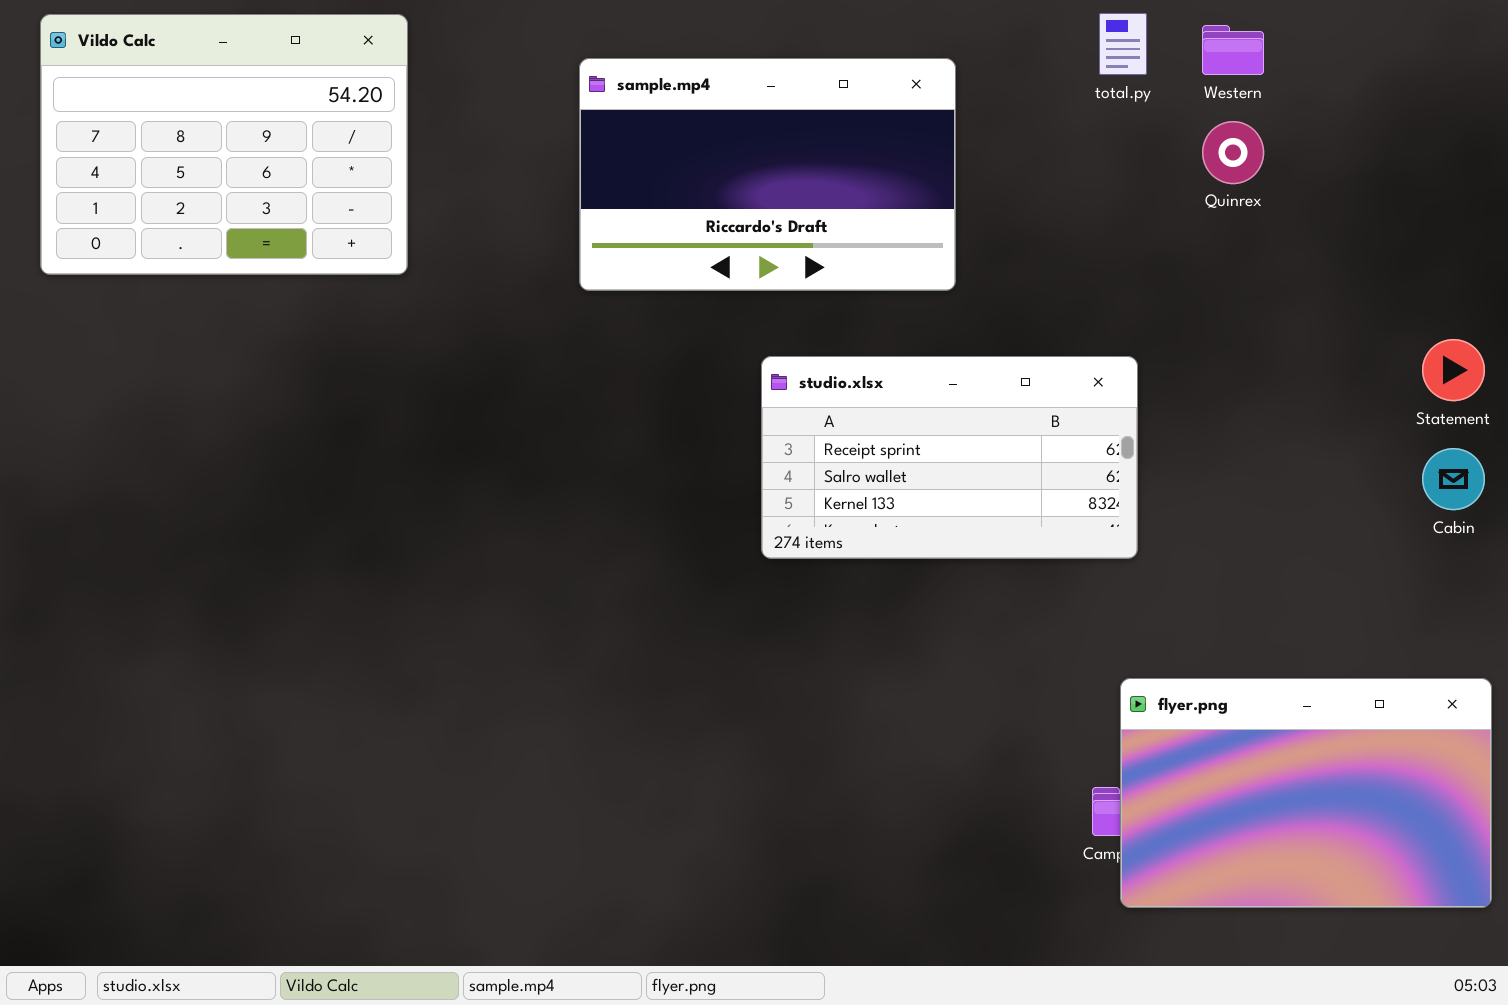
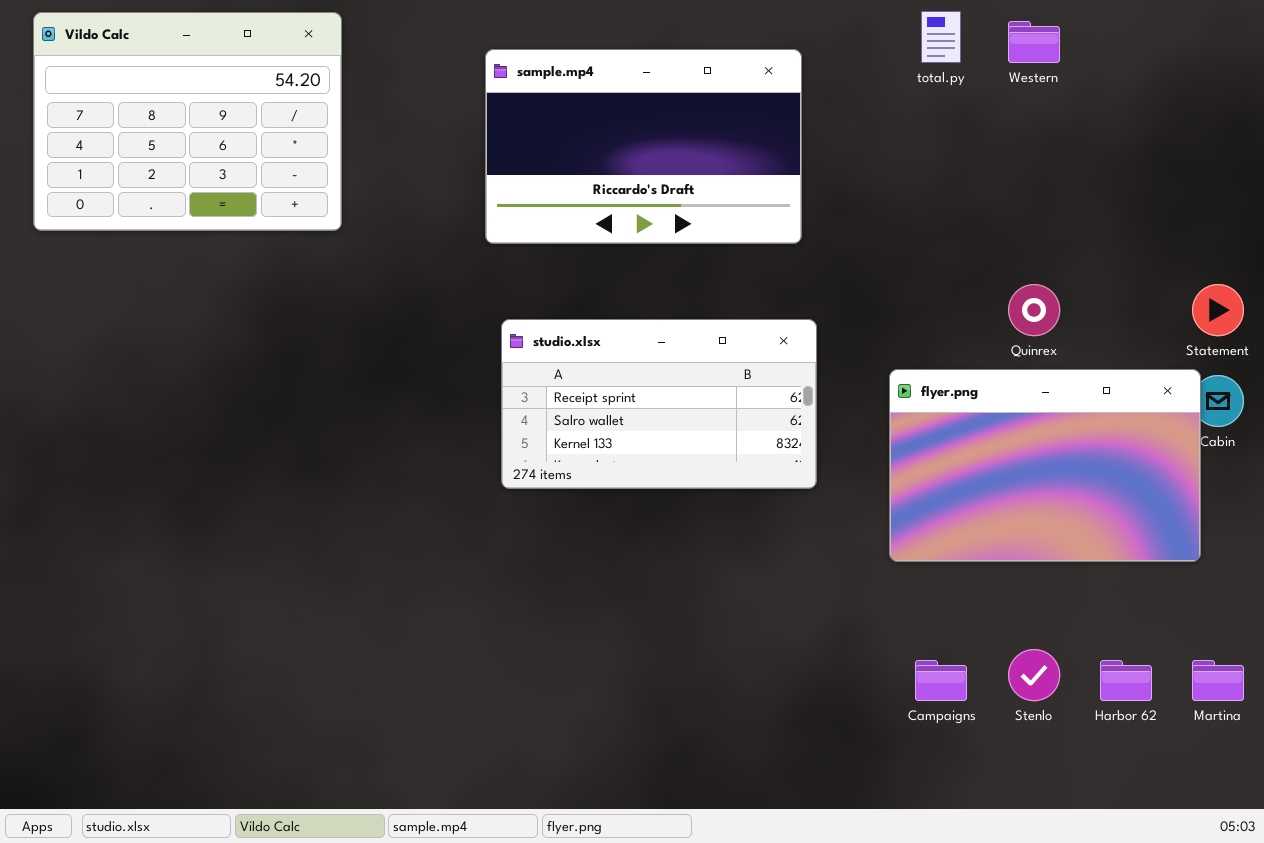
Quinrex: [1202,121,1264,184] -> [1008,284,1060,336], moved
studio.xlsx: [761,356,1138,559] -> [501,319,817,489], moved
flyer.png: [1120,678,1492,908] -> [889,369,1201,562], moved

